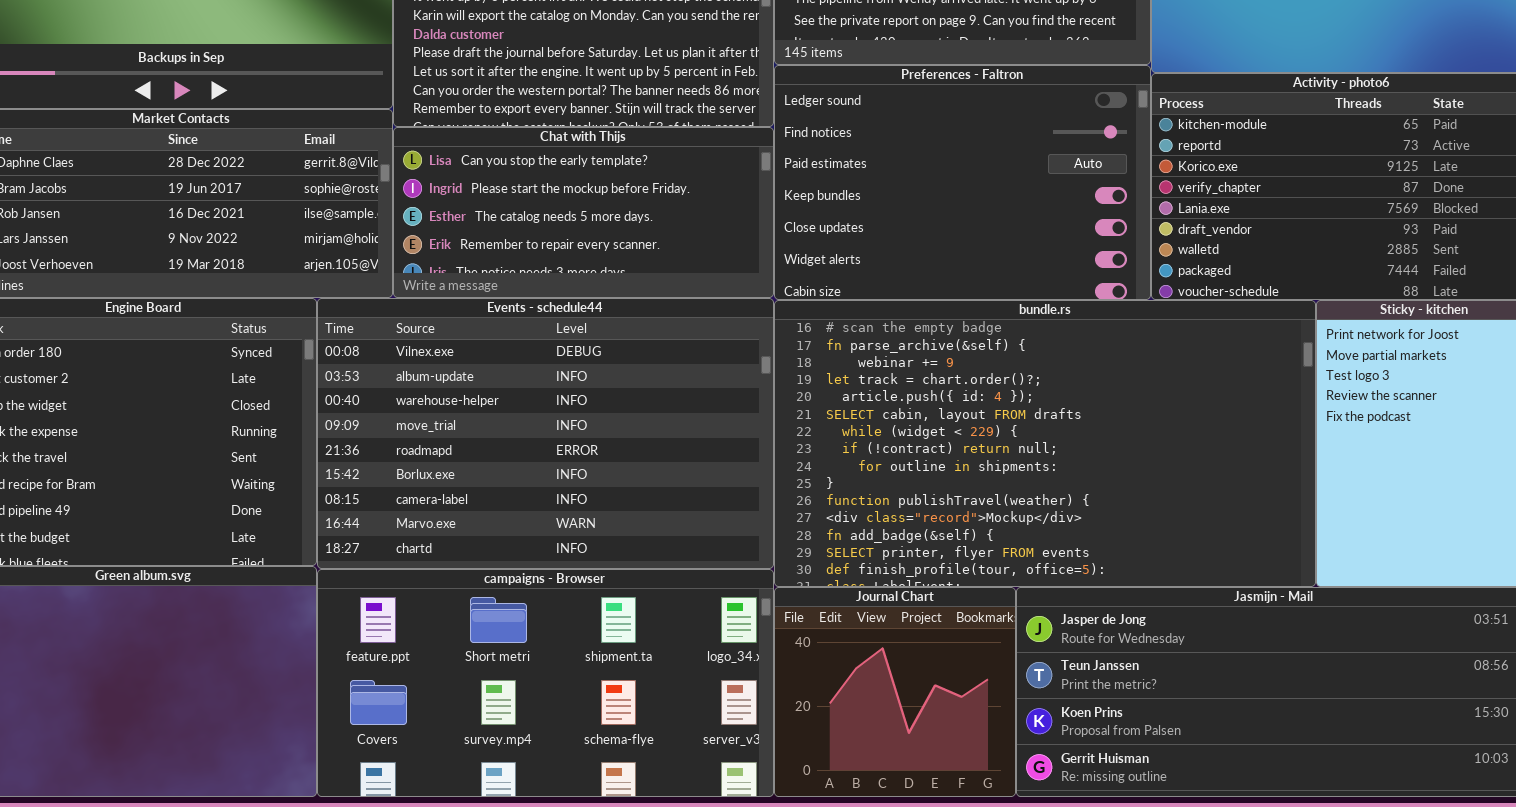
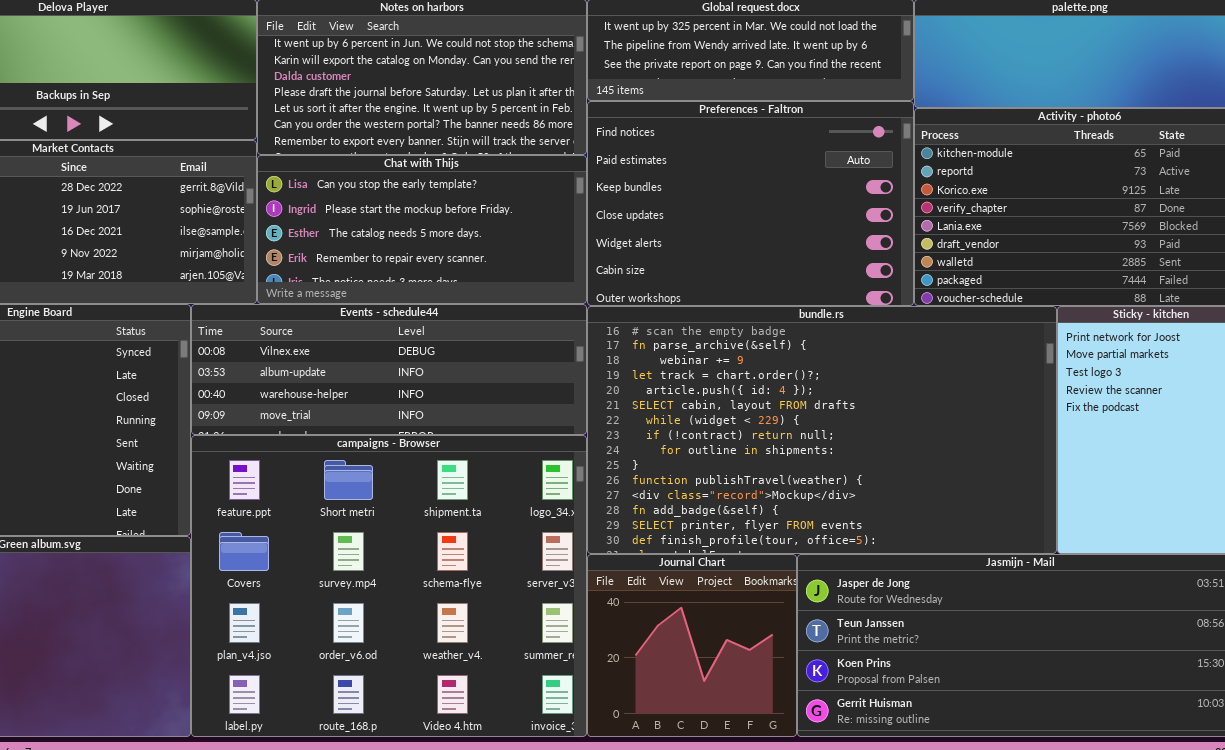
Preferences - Faltron: [774,65,1151,300] -> [587,101,914,306], scrolled down 1 row
Events - schedule44: [317,298,774,569] -> [191,304,587,435], resized
campaigns - Browser: [317,569,774,797] -> [191,435,587,737], resized

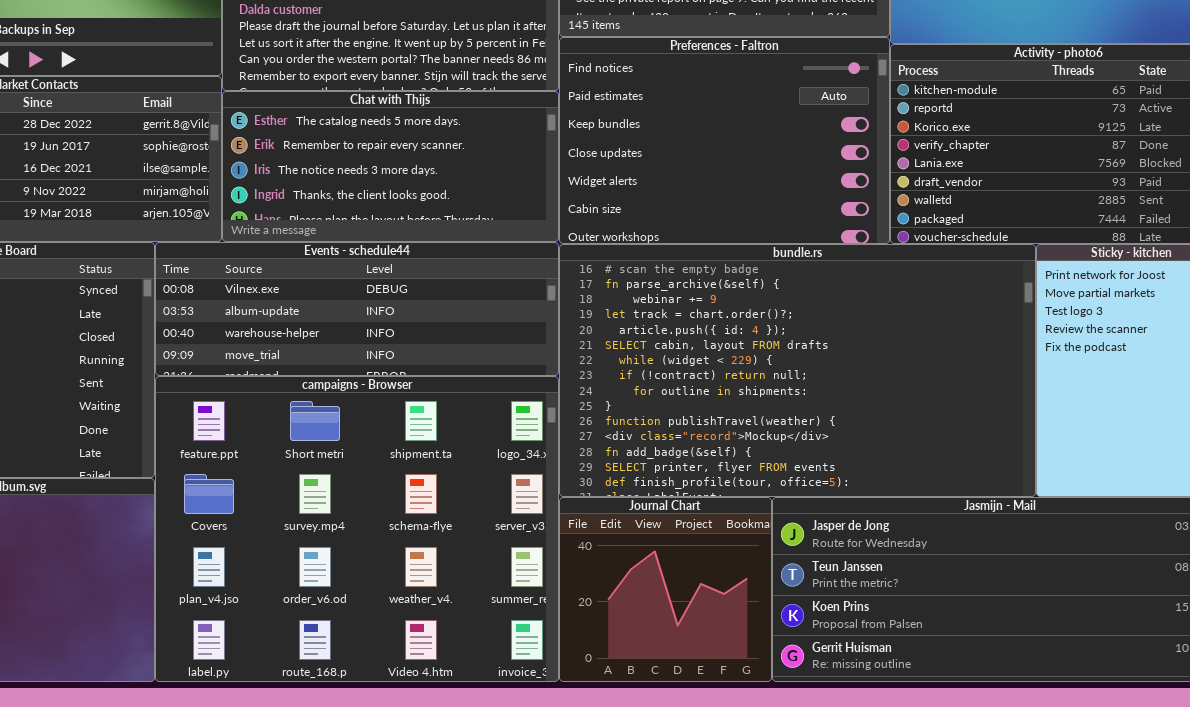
Chat with Thijs: [257,155,587,304] -> [222,91,559,242], scrolled down 2 rows

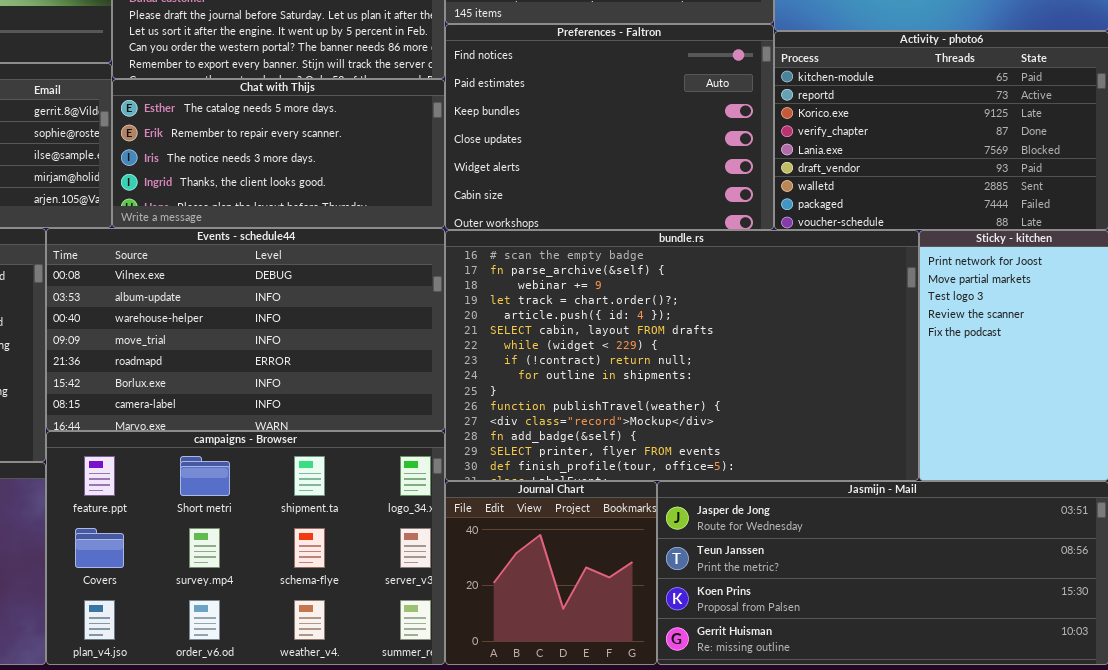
Events - schedule44: [155,242,559,376] -> [46,228,445,431], resized
campaigns - Browser: [155,376,559,682] -> [46,431,445,665], resized

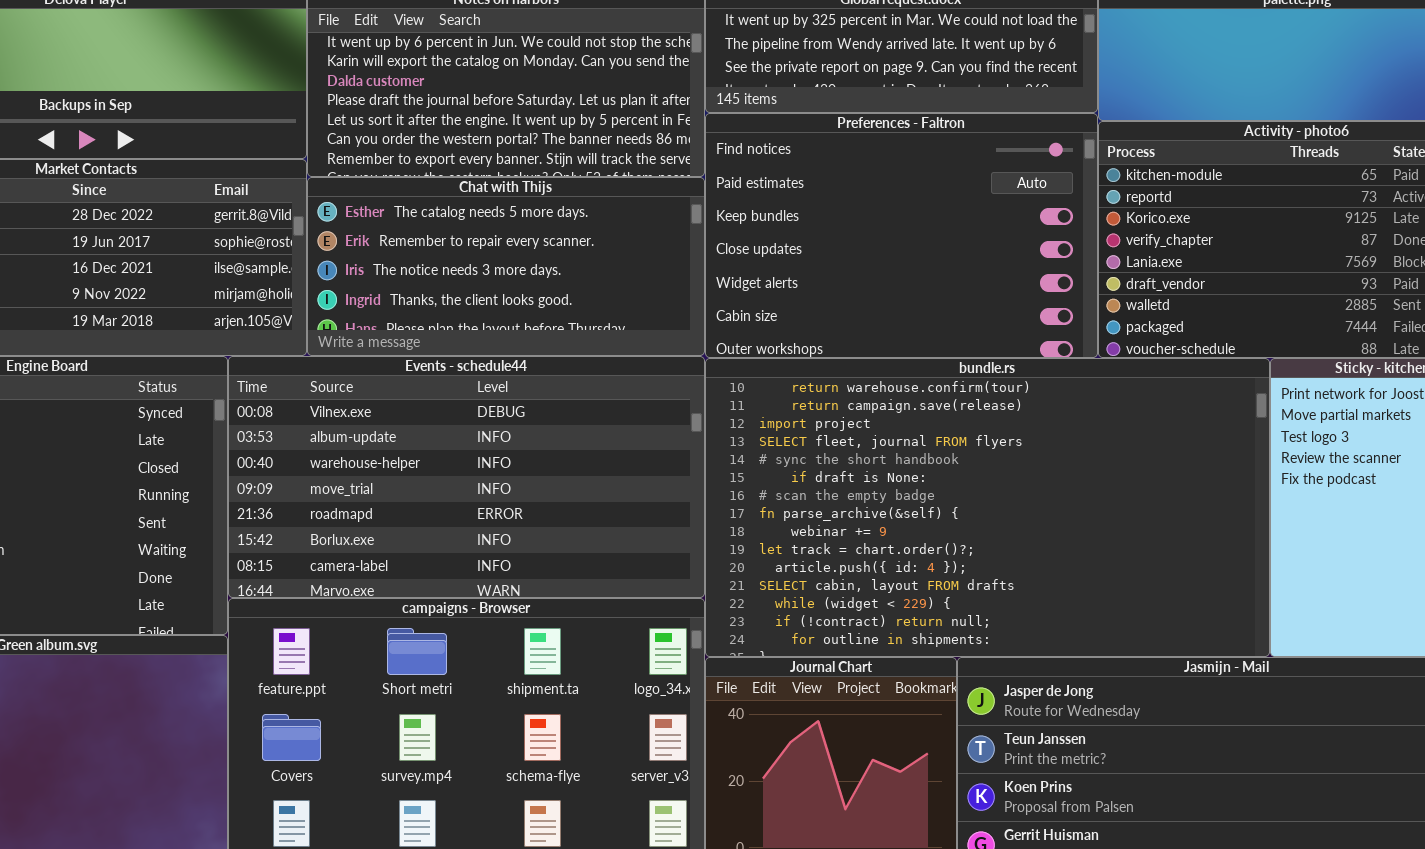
bundle.rs: [445,230,919,481] -> [705,358,1270,657], scrolled up 6 rows

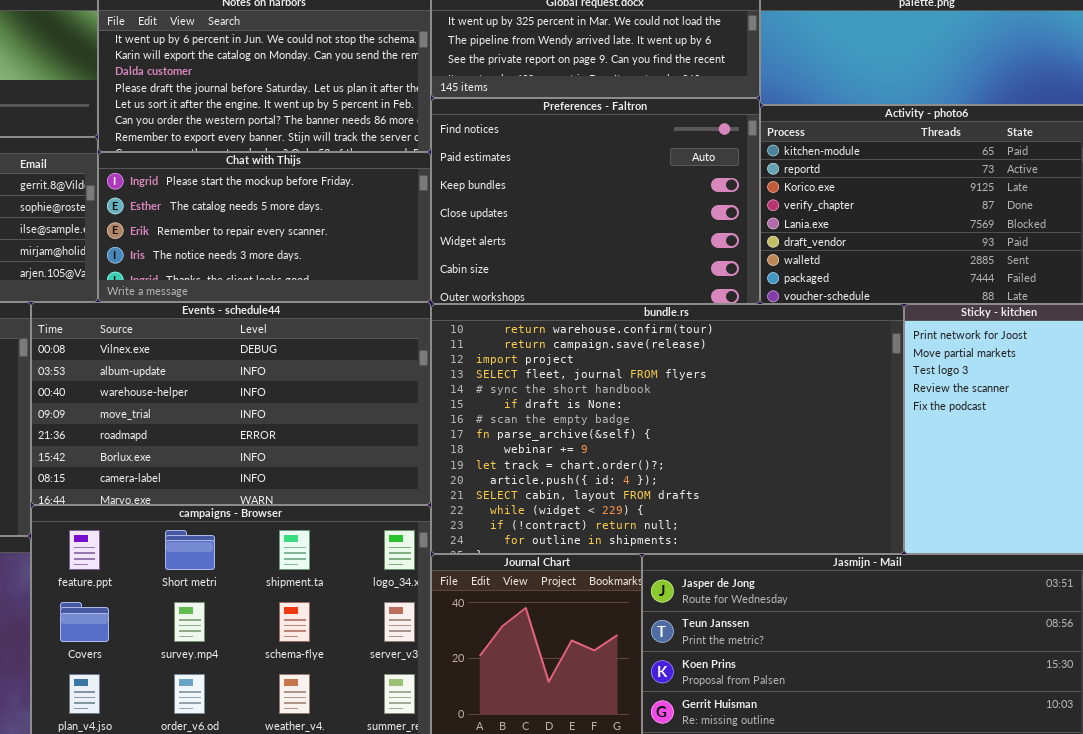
Chat with Thijs: [307,177,705,356] -> [98,152,431,302], scrolled up 1 row

